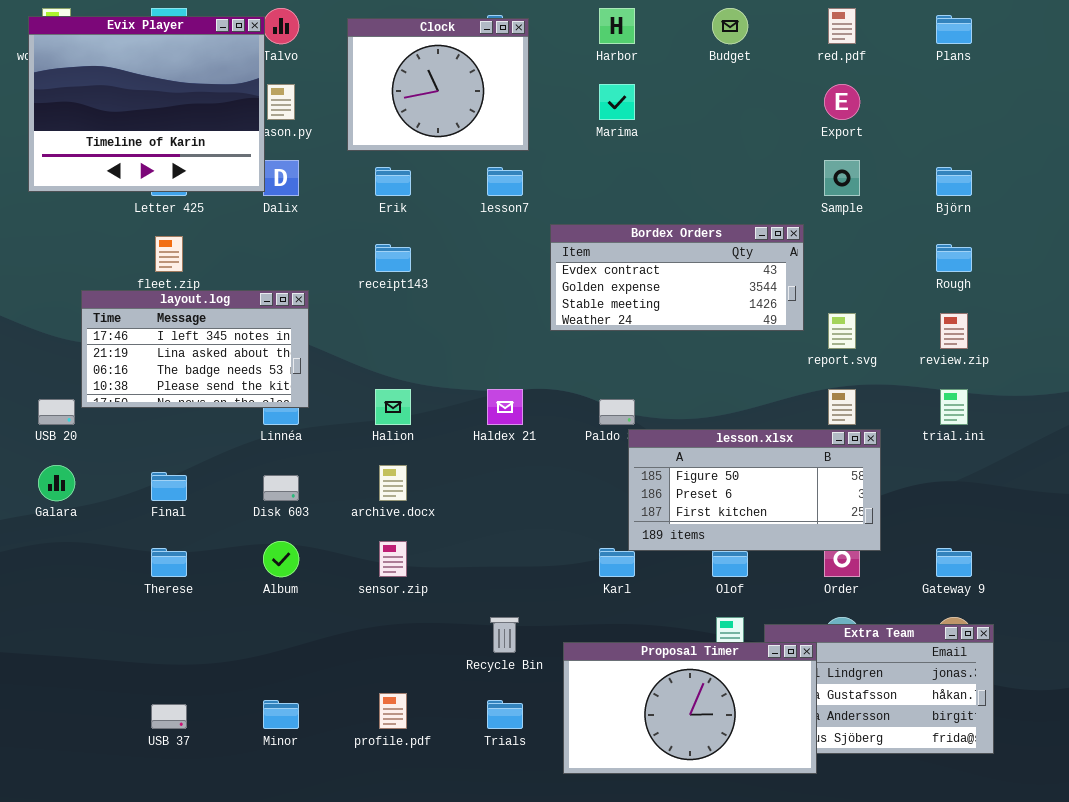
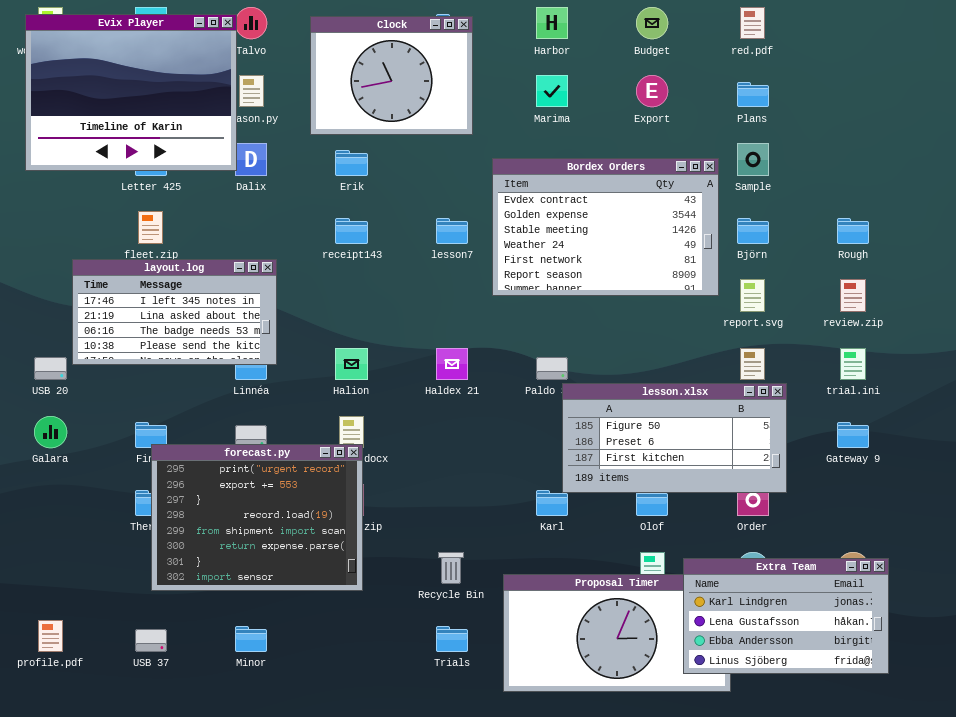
Plans: [936,15,972,44] -> [737,82,769,107], moved
Export: [824,84,860,120] -> [636,75,668,107], moved
lesson7: [487,167,523,196] -> [436,218,468,244], moved
Björn: [936,167,972,196] -> [737,218,769,244], moved
Bordex Orders: [550,224,804,331] -> [492,158,719,296], resized
forecast.py: none -> [151,444,363,591], opened
Gateway 9: [936,548,972,577] -> [837,422,869,448], moved
Extra Team: [764,624,994,754] -> [683,558,889,674], raised
profile.pdf: [379,693,407,729] -> [38,620,63,652], moved

